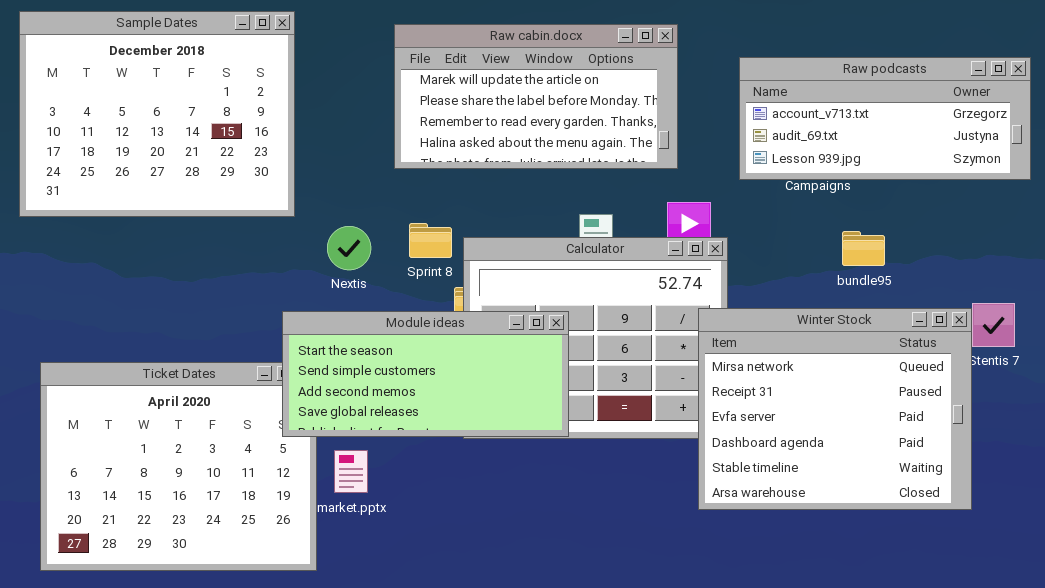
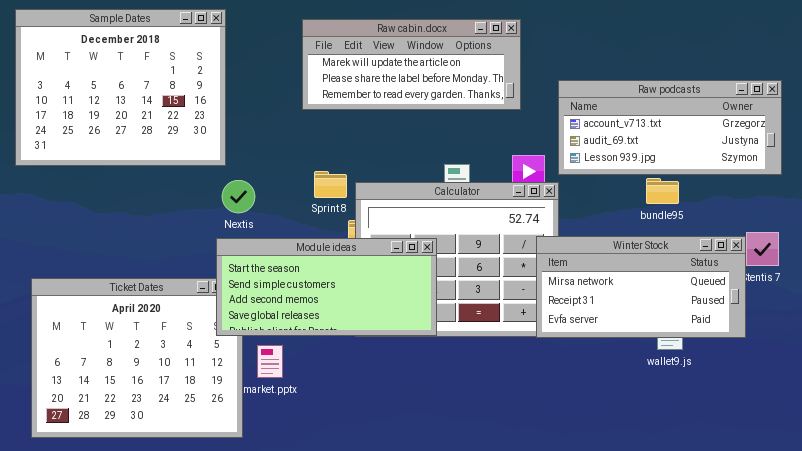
Raw cabin.docx: [394,24,678,169] -> [302,19,521,110], resized
Raw podcasts: [739,57,1031,180] -> [558,80,782,175], moved
Nextis: [327,226,371,270] -> [222,180,255,213], moved
Winter Stock: [698,308,972,510] -> [536,236,746,338], resized

